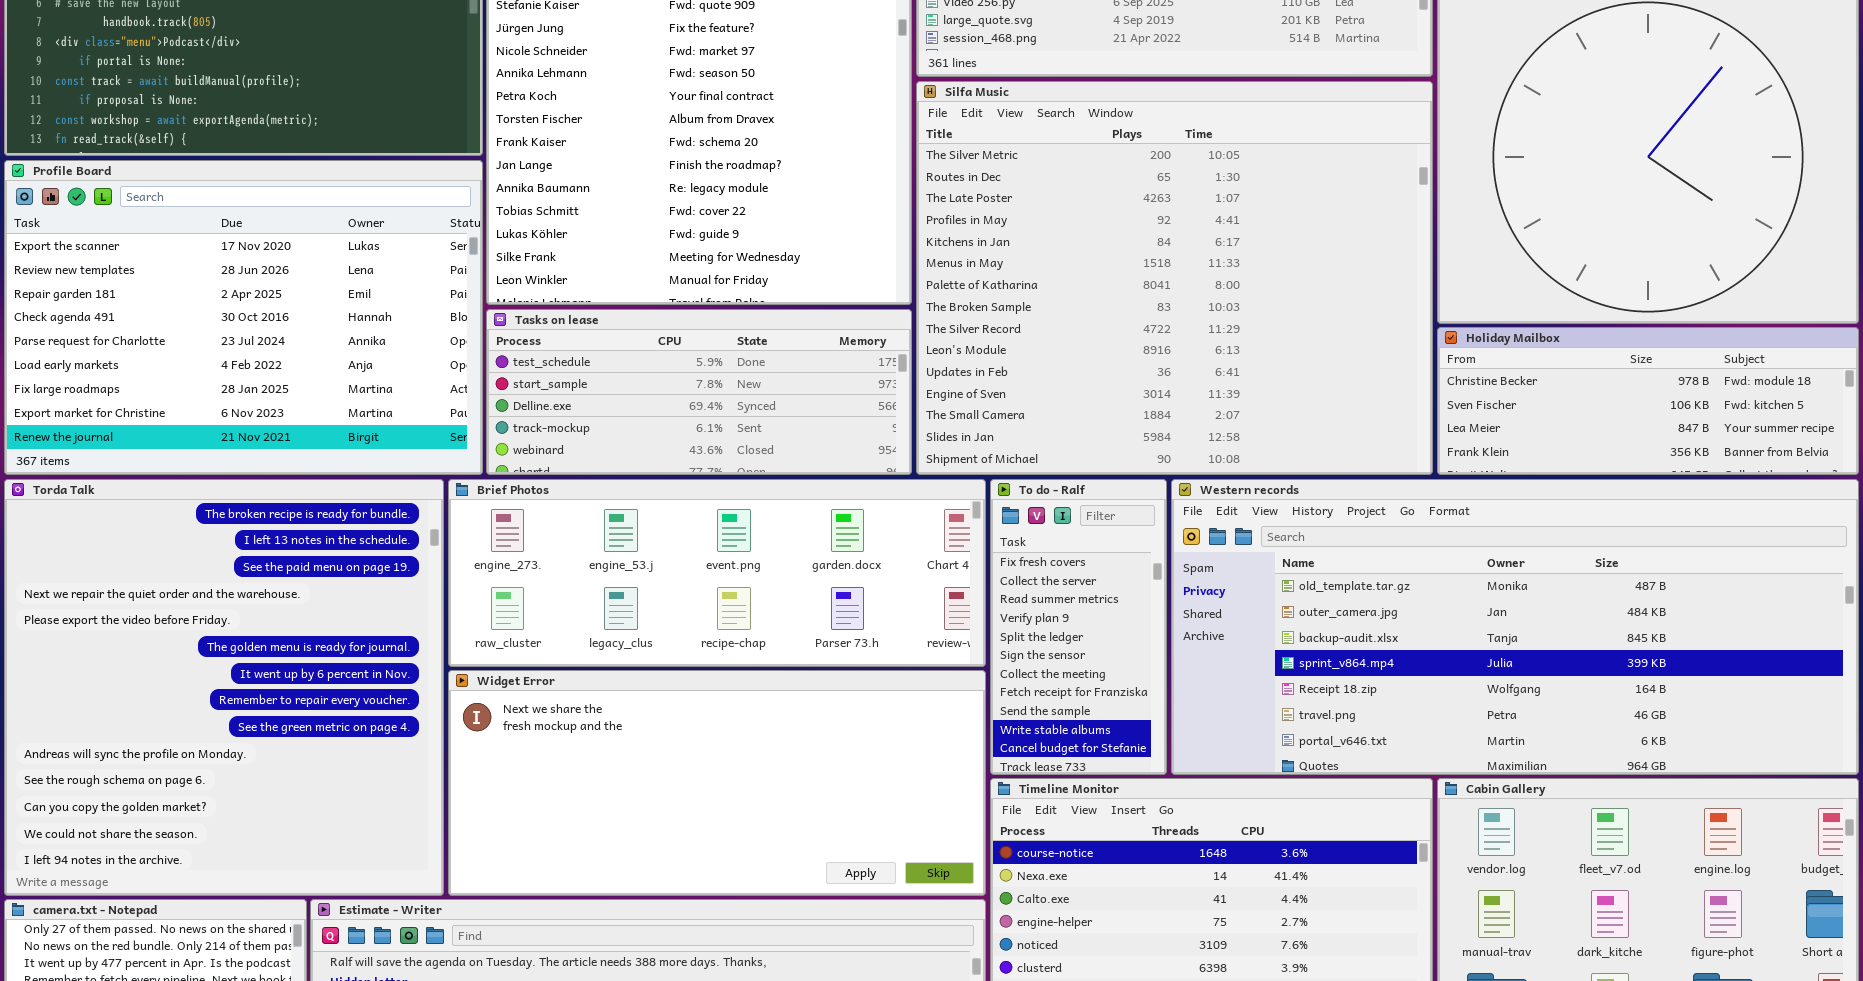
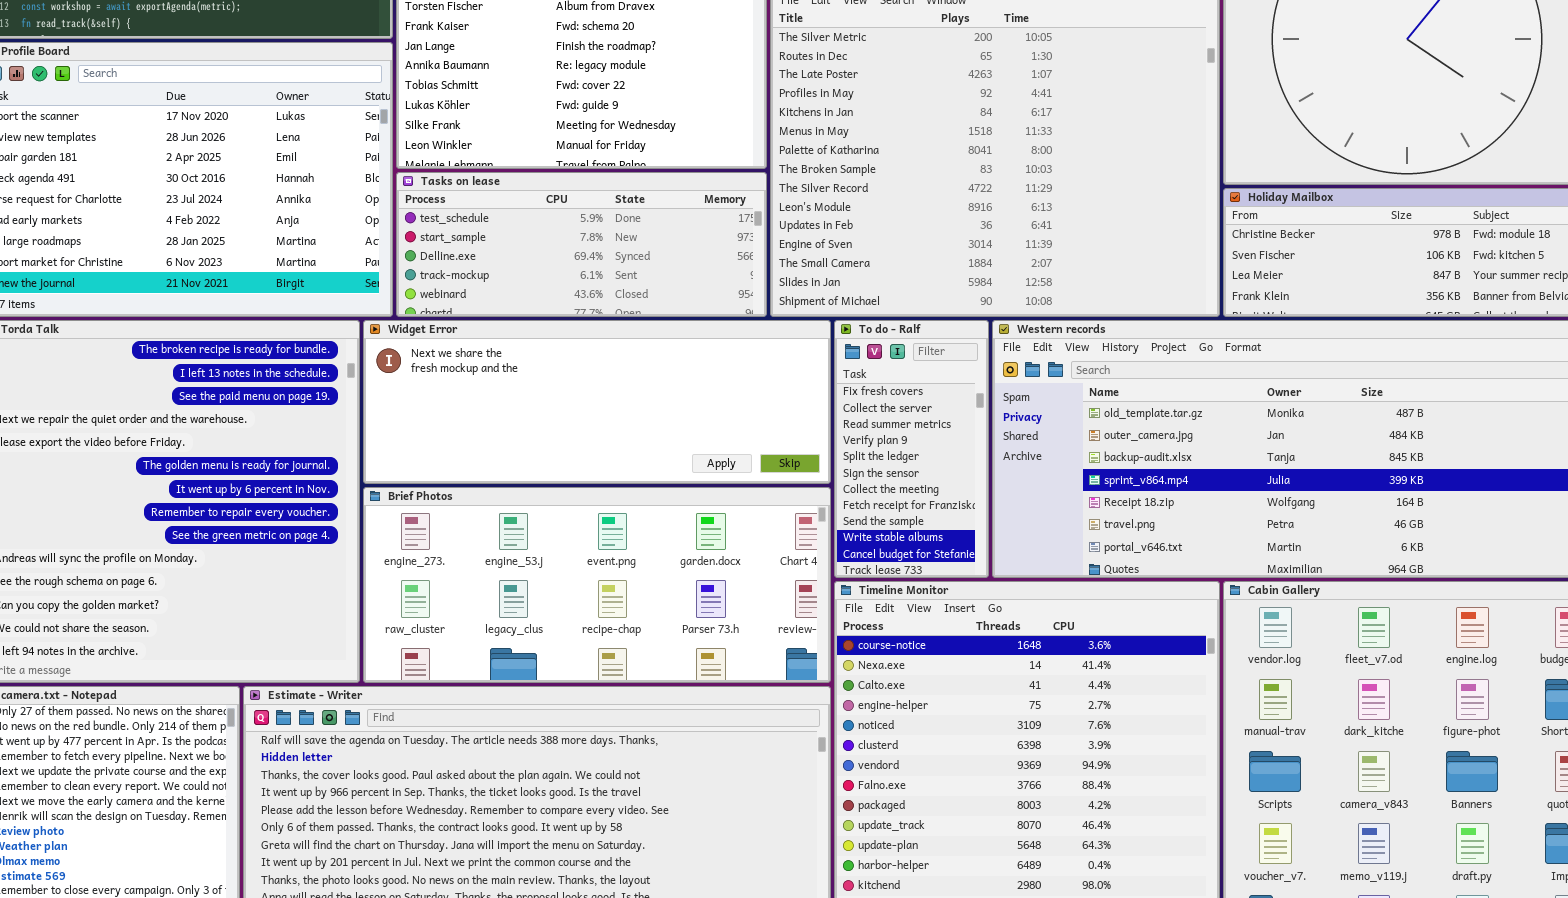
Brief Photos: [448,479,986,667] -> [363,487,831,683], moved, resized
Widget Error: [448,670,986,896] -> [363,320,831,484], moved, resized

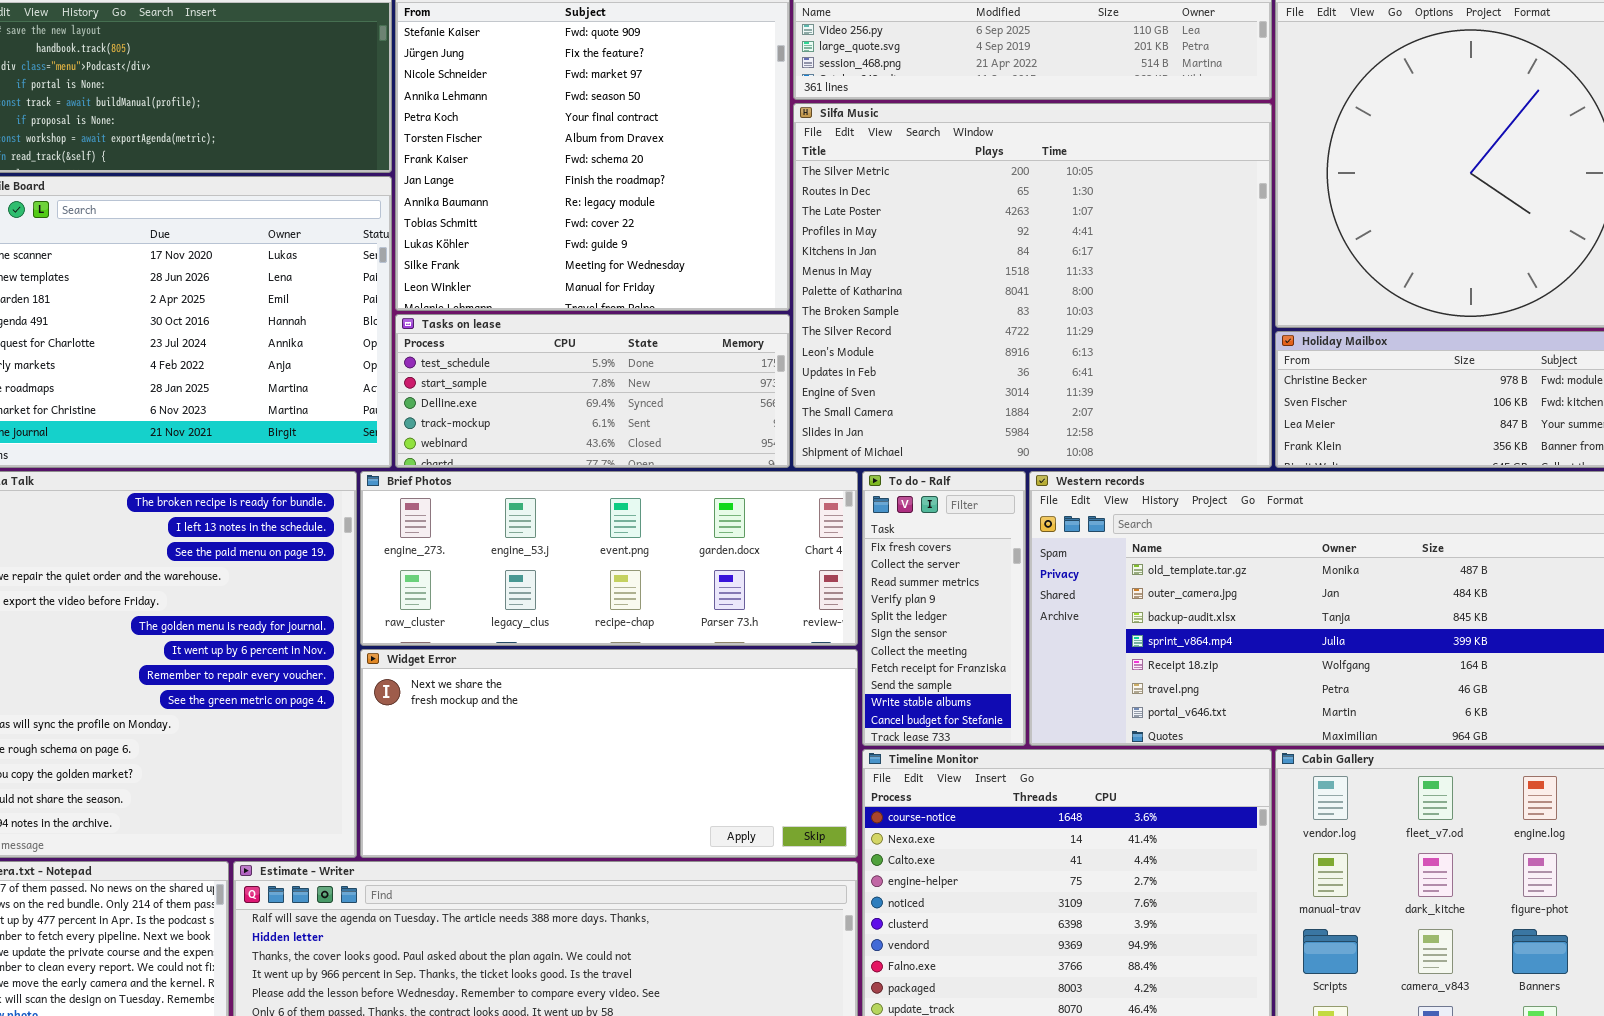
Widget Error: [363,320,831,484] -> [360,649,858,858], moved, resized
Brief Photos: [363,487,831,683] -> [360,471,858,646], moved, resized

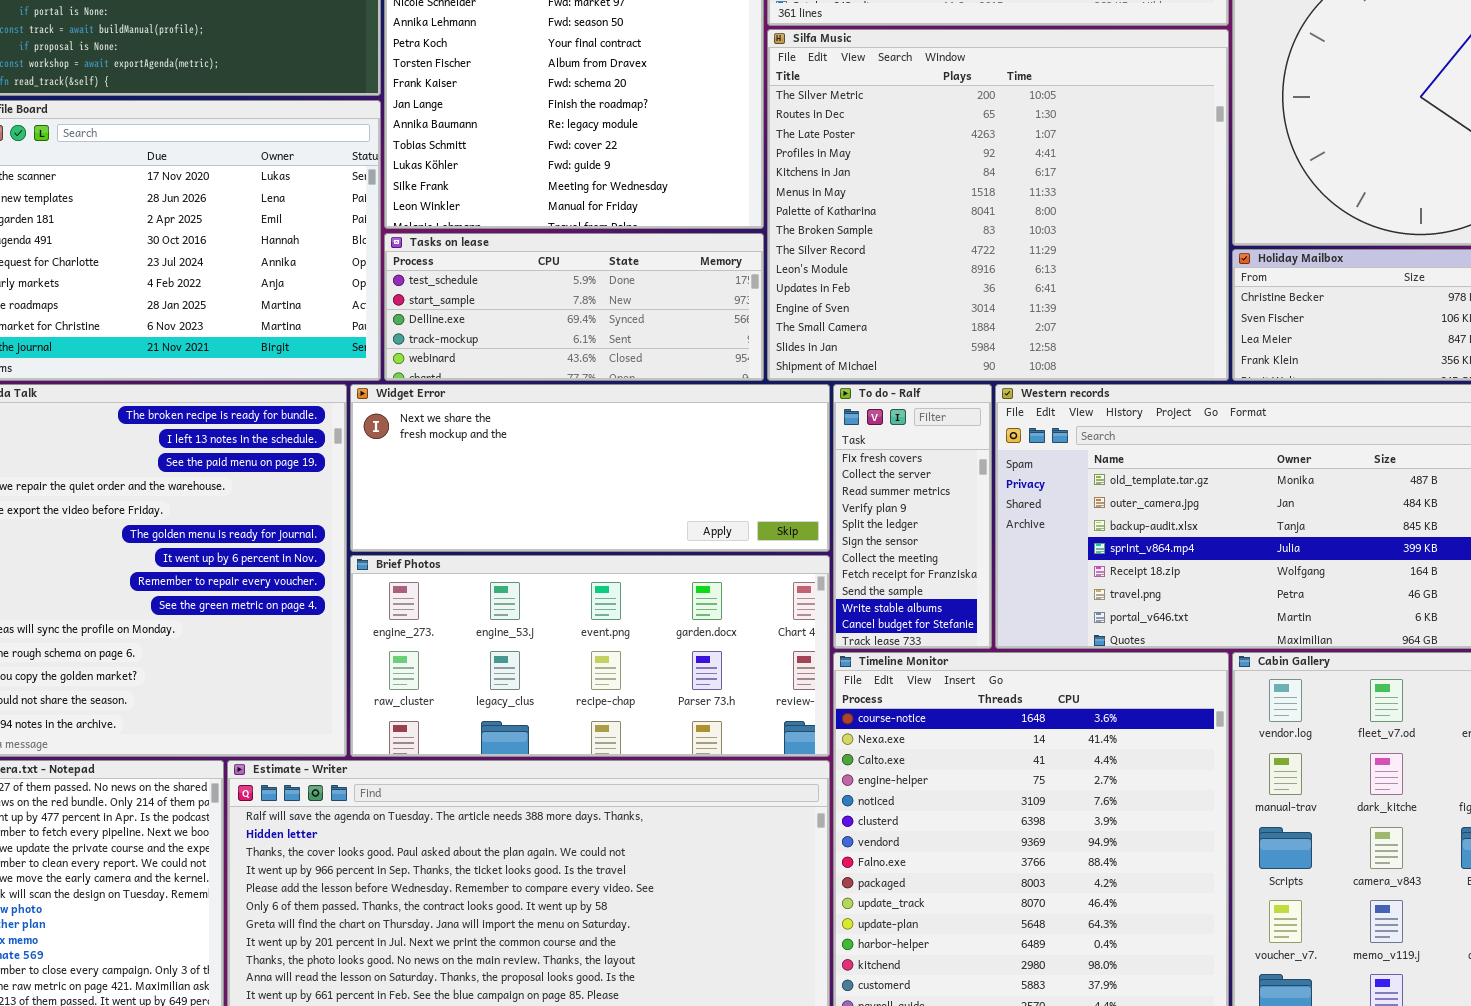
Brief Photos: [360,471,858,646] -> [350,555,830,757], moved, resized
Widget Error: [360,649,858,858] -> [350,384,830,552], moved, resized

